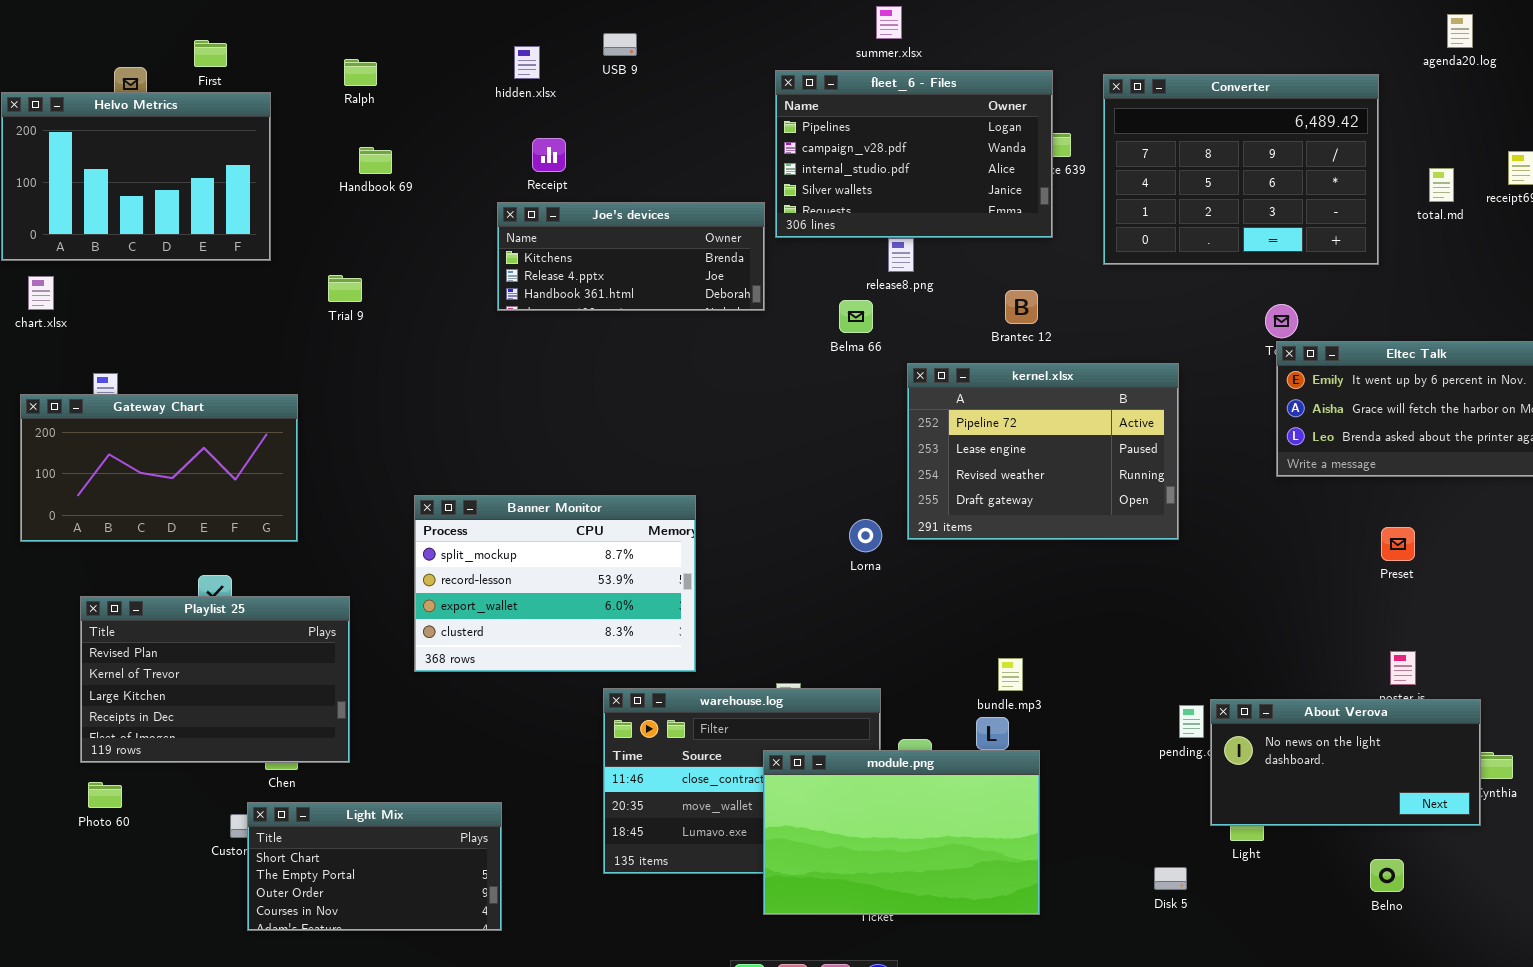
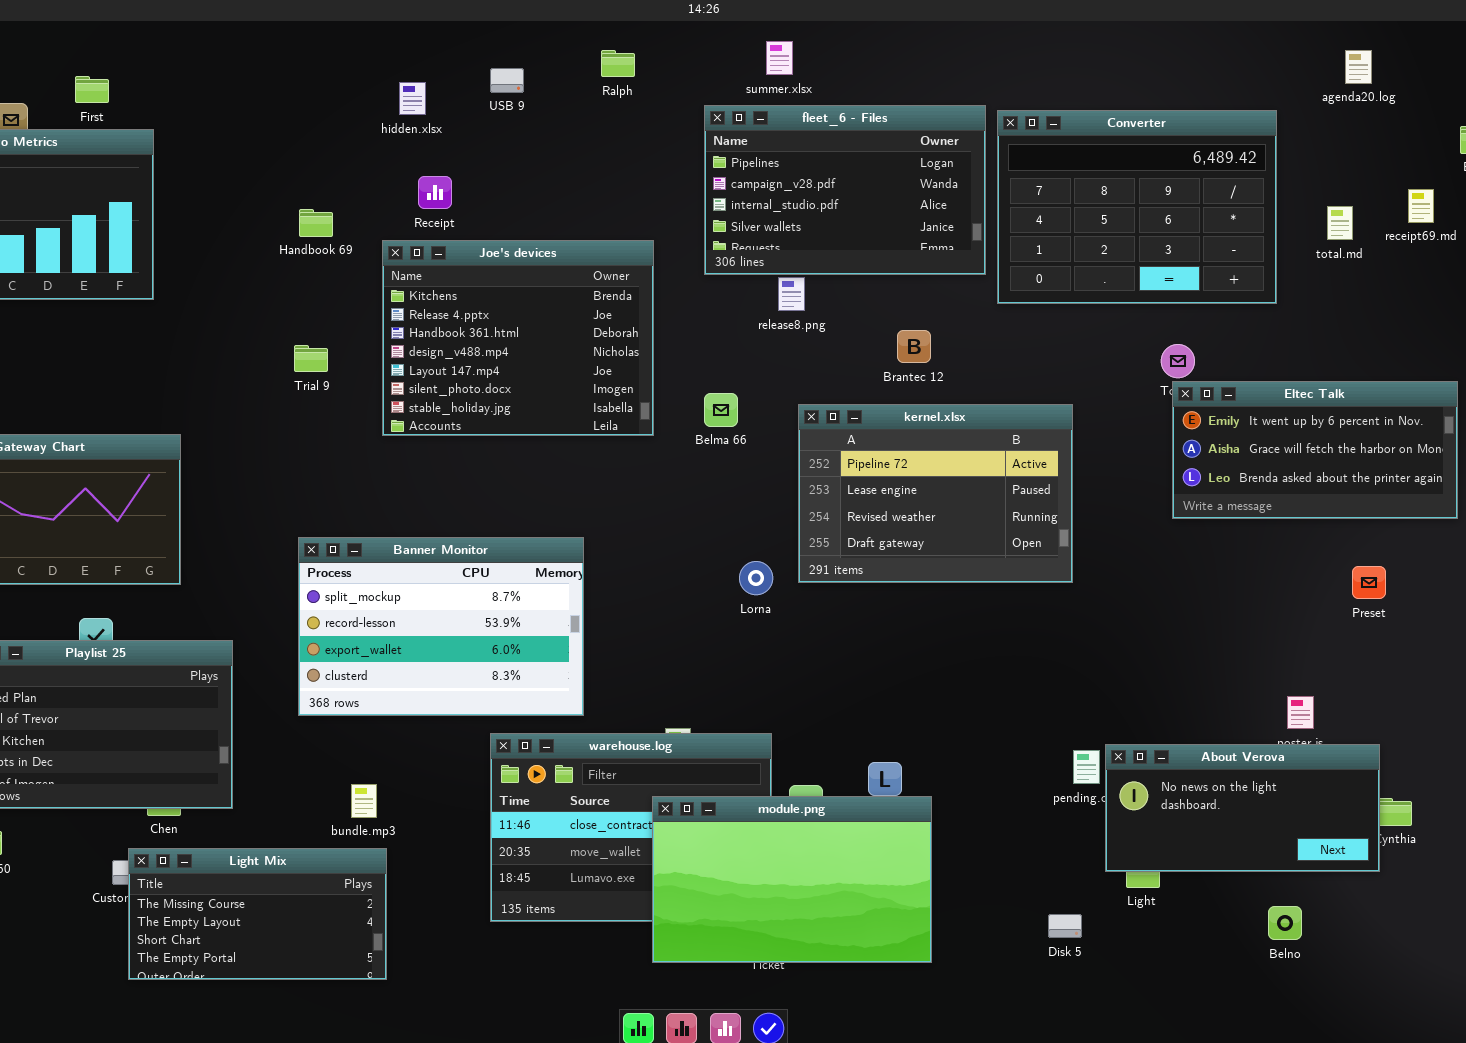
Ralph: [344,59,377,86] -> [601,50,635,77], moved
fleet_6 - Files: [775,70,1053,238] -> [704,105,986,275], moved
Handbook 69: [359,147,392,174] -> [299,209,333,237], moved
Joe's devices: [497,202,765,311] -> [382,240,654,436], resized
Trial 9: [328,275,362,302] -> [294,345,328,372], moved
Belma 66: [839,300,873,333] -> [704,393,738,427], moved
Preset: [1381,527,1415,561] -> [1352,566,1386,599], moved
bundle.mp3: [998,658,1023,691] -> [351,784,377,818], moved
Light Mix: [247,802,502,931] -> [128,848,387,980], scrolled up 2 rows

